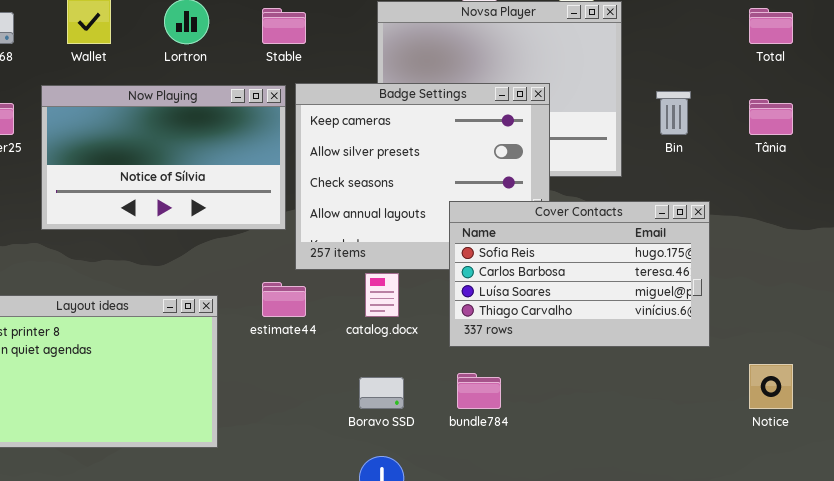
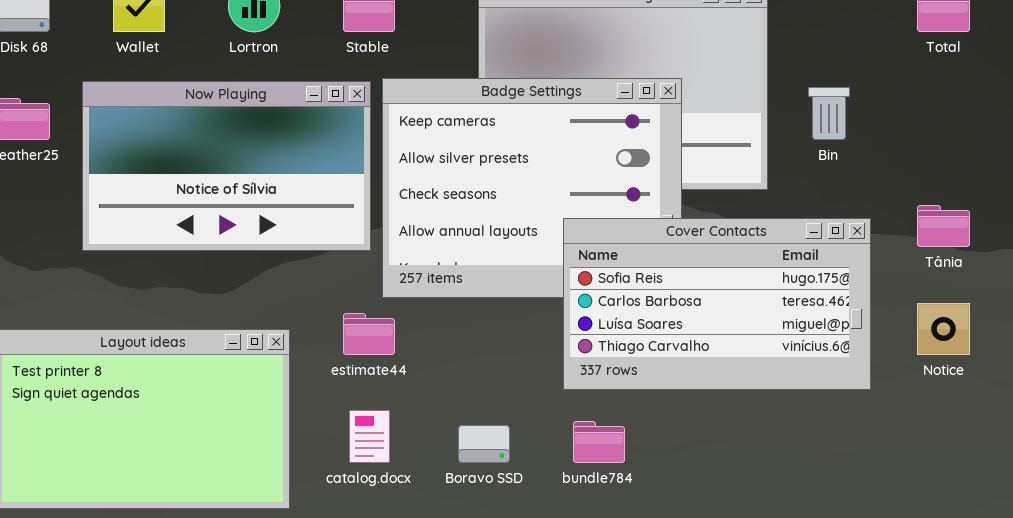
Tânia: [749,99,793,135] -> [917,205,970,247], moved
catalog.docx: [365,273,399,317] -> [349,410,390,463], moved
Notice: [749,364,793,409] -> [917,303,970,355], moved

